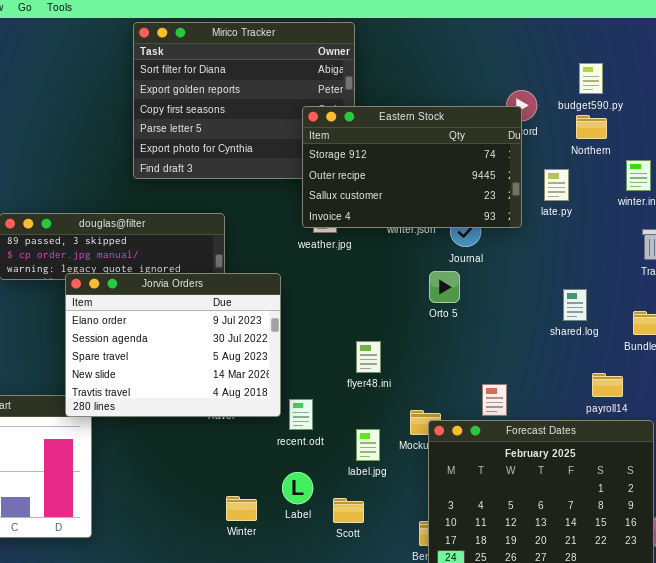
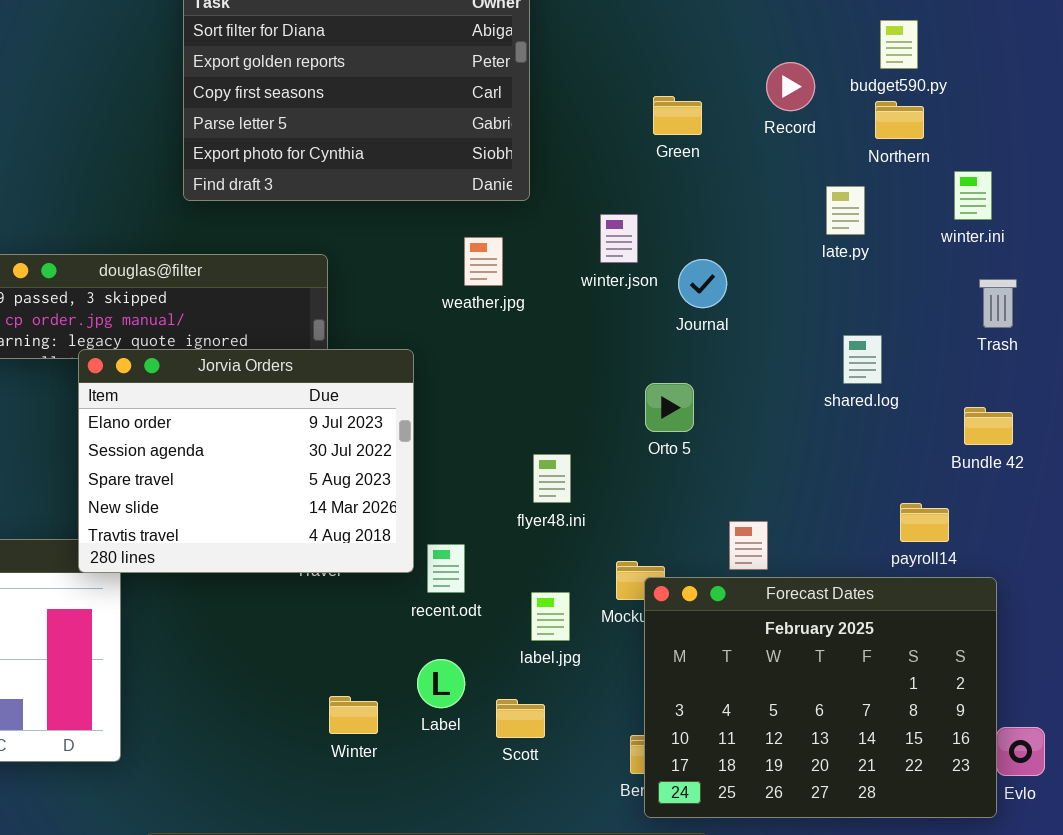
Eastern Stock: [302,106,522,228] -> none, closed
Orto 5: [429,271,460,303] -> [645,383,694,432], moved
shared.log: [563,289,587,321] -> [843,335,882,384], moved

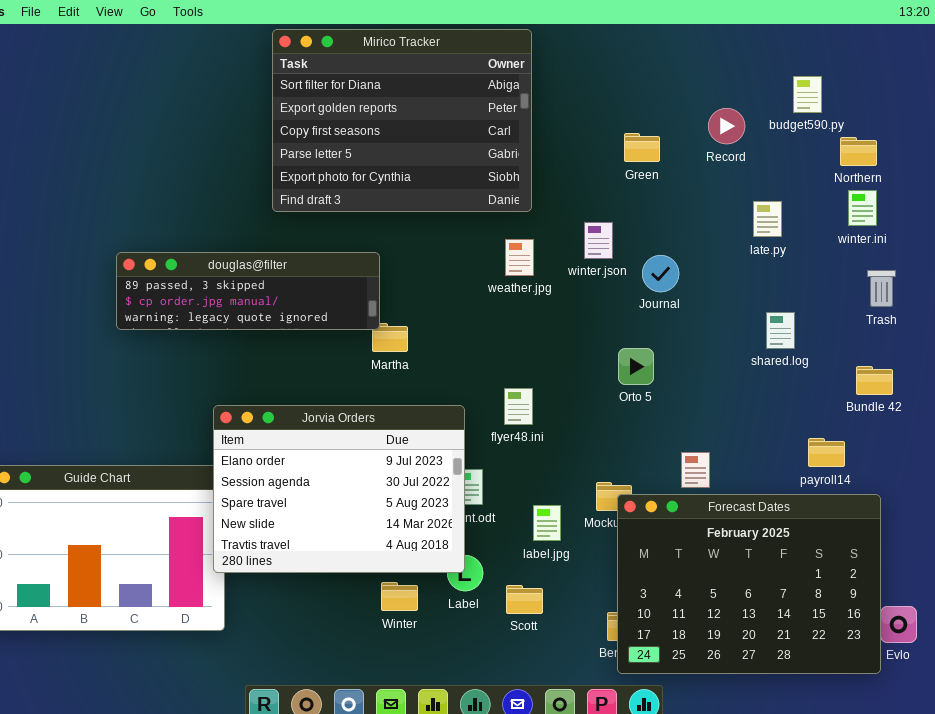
Northern: [875,101,924,139] -> [840,137,877,166], moved
weather.jpg: [464,237,503,286] -> [505,239,534,276], moved
Jorvia Orders: [78,349,414,573] -> [213,405,465,573], moved
flyer48.ini: [533,454,571,503] -> [504,388,533,425], moved

